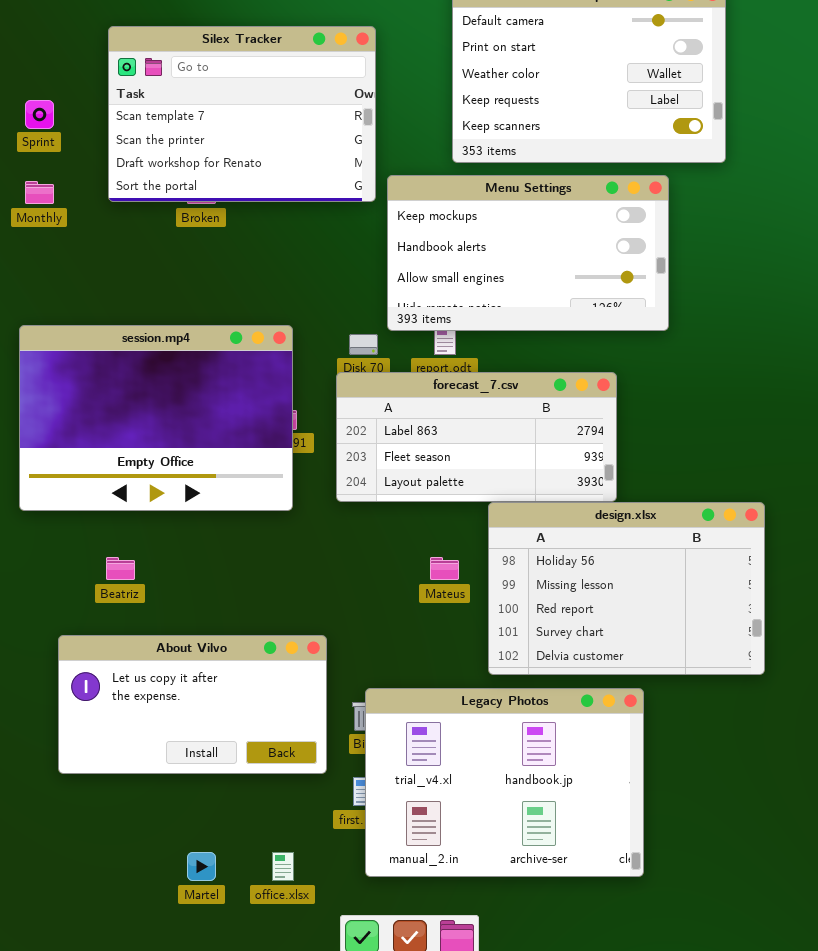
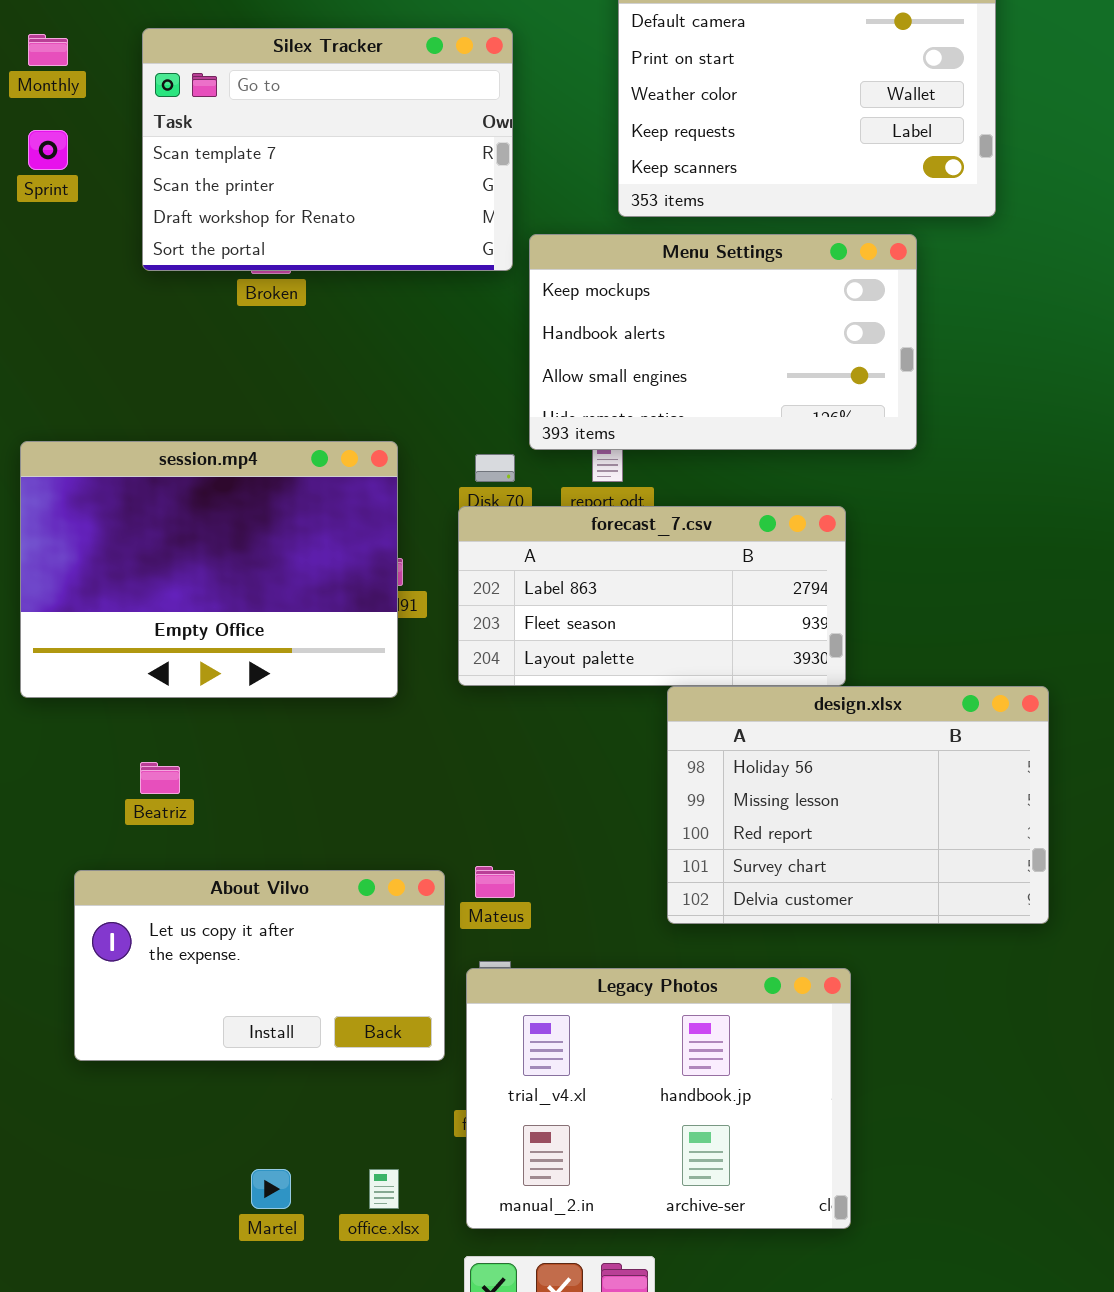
Monthly: [25,181,54,204] -> [28,34,68,66], moved
Mateus: [430,557,459,580] -> [475,866,515,898], moved
Legacy Photos: [365,688,644,877] -> [466,968,851,1229], moved

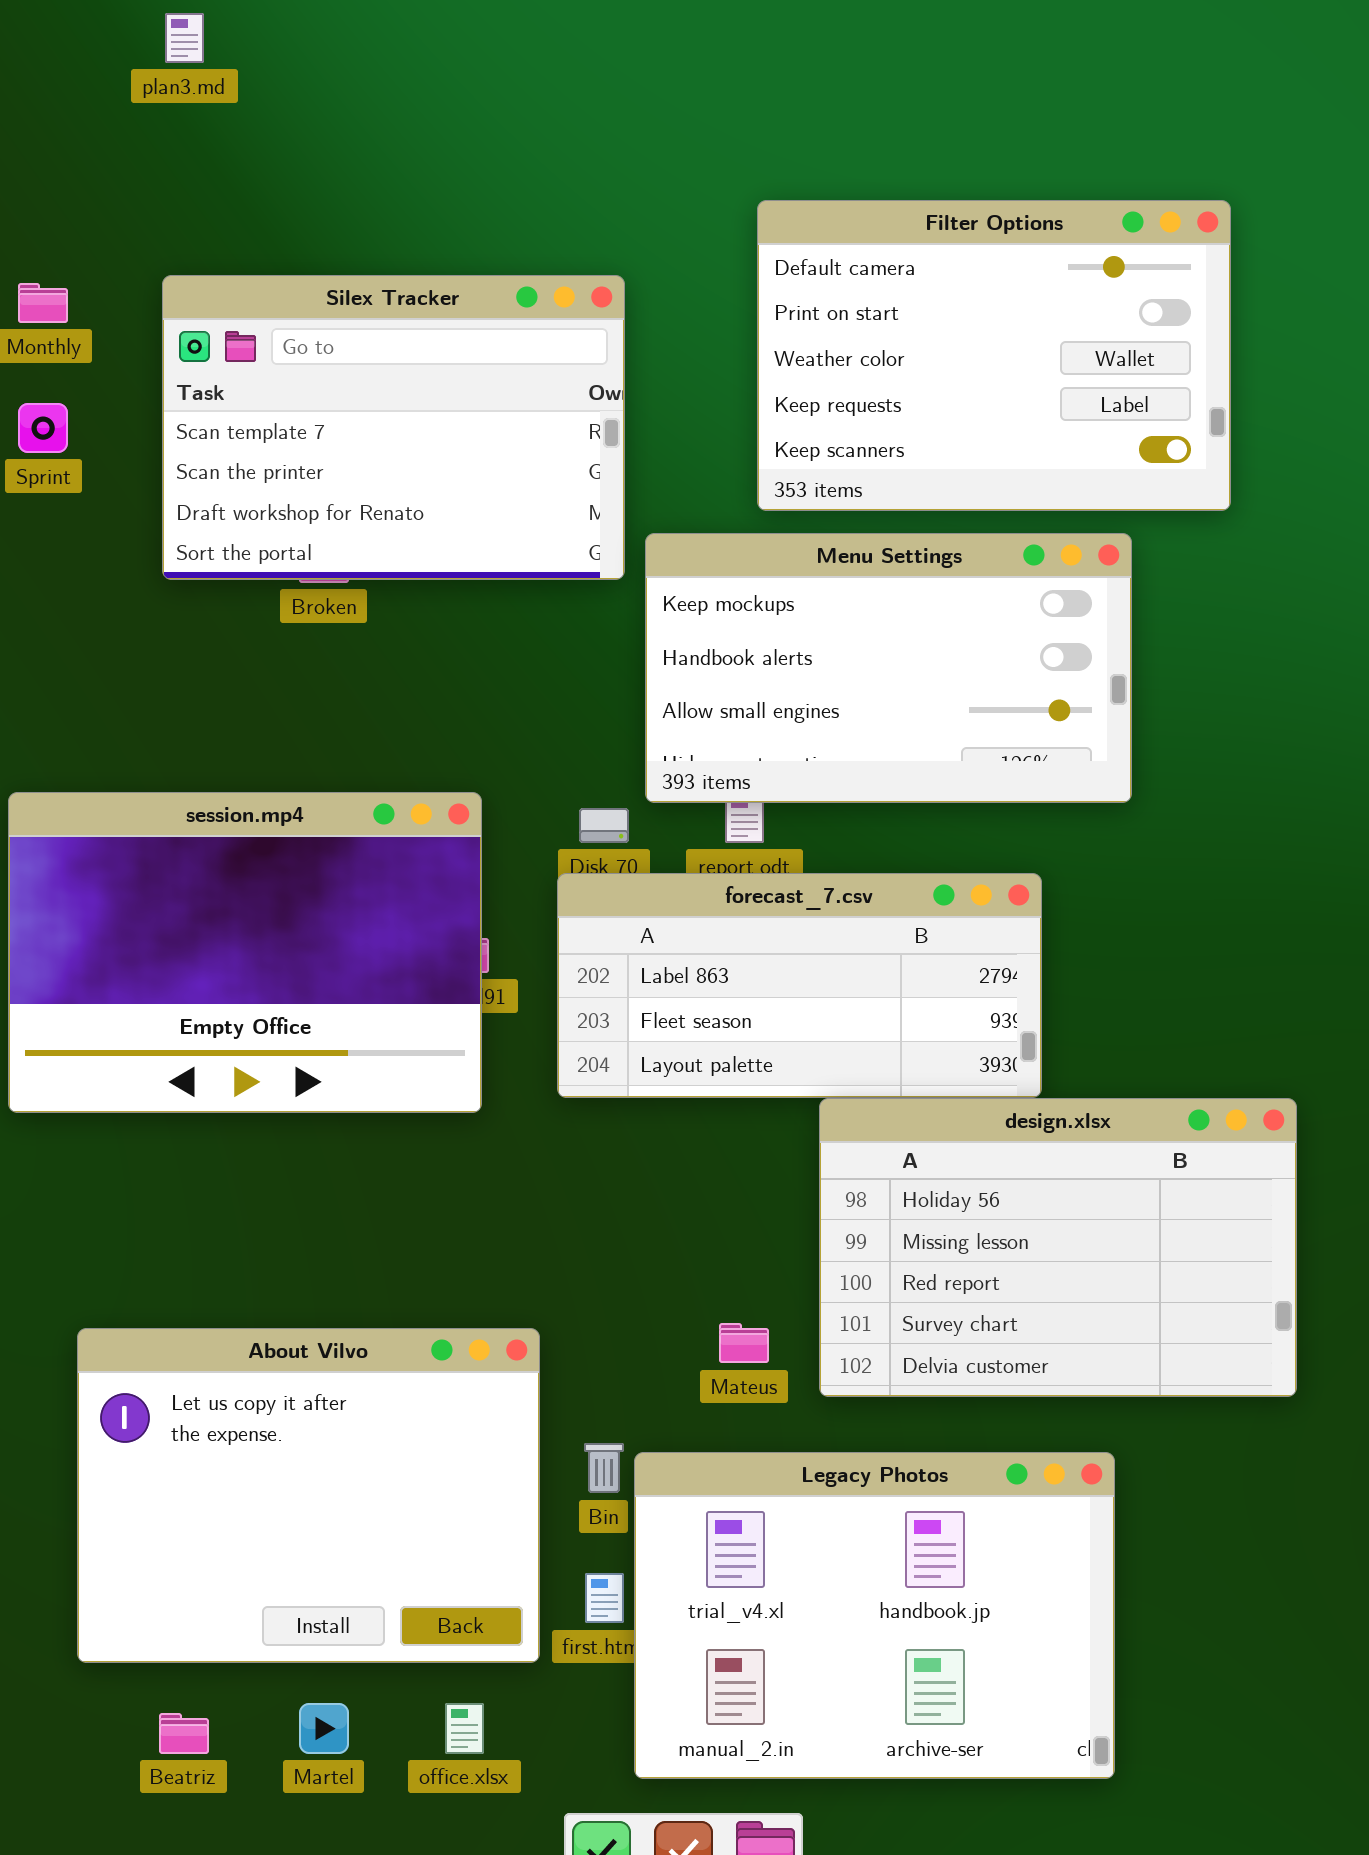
Beatriz: [140,762,180,794] -> [159,1713,209,1754], moved
Mateus: [475,866,515,898] -> [719,1323,769,1363], moved
About Vilvo: [74,870,445,1061] -> [77,1328,540,1663], resized
Legacy Photos: [466,968,851,1229] -> [634,1452,1115,1779], moved

